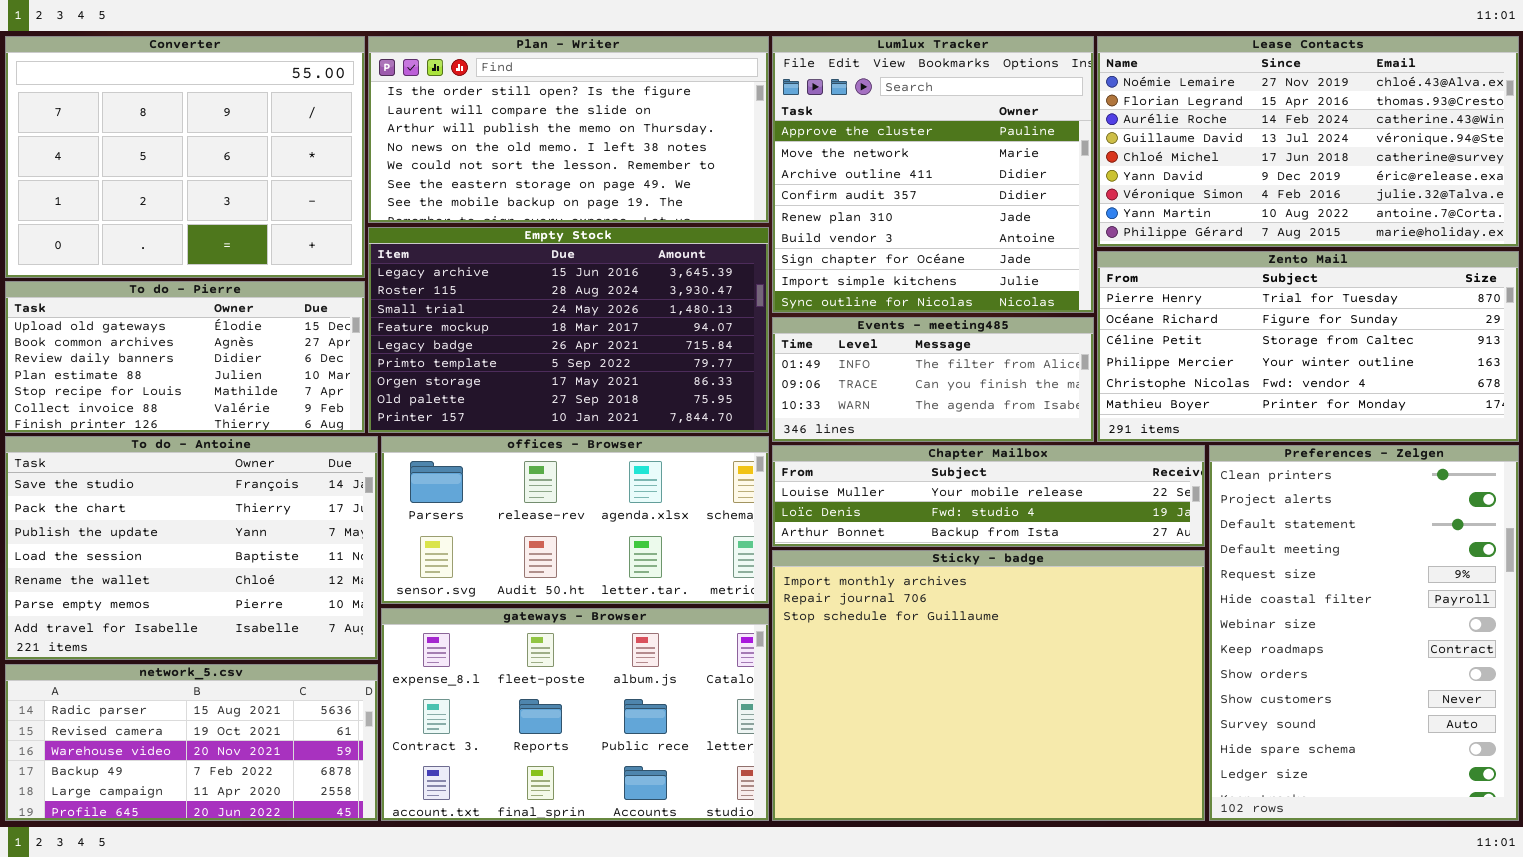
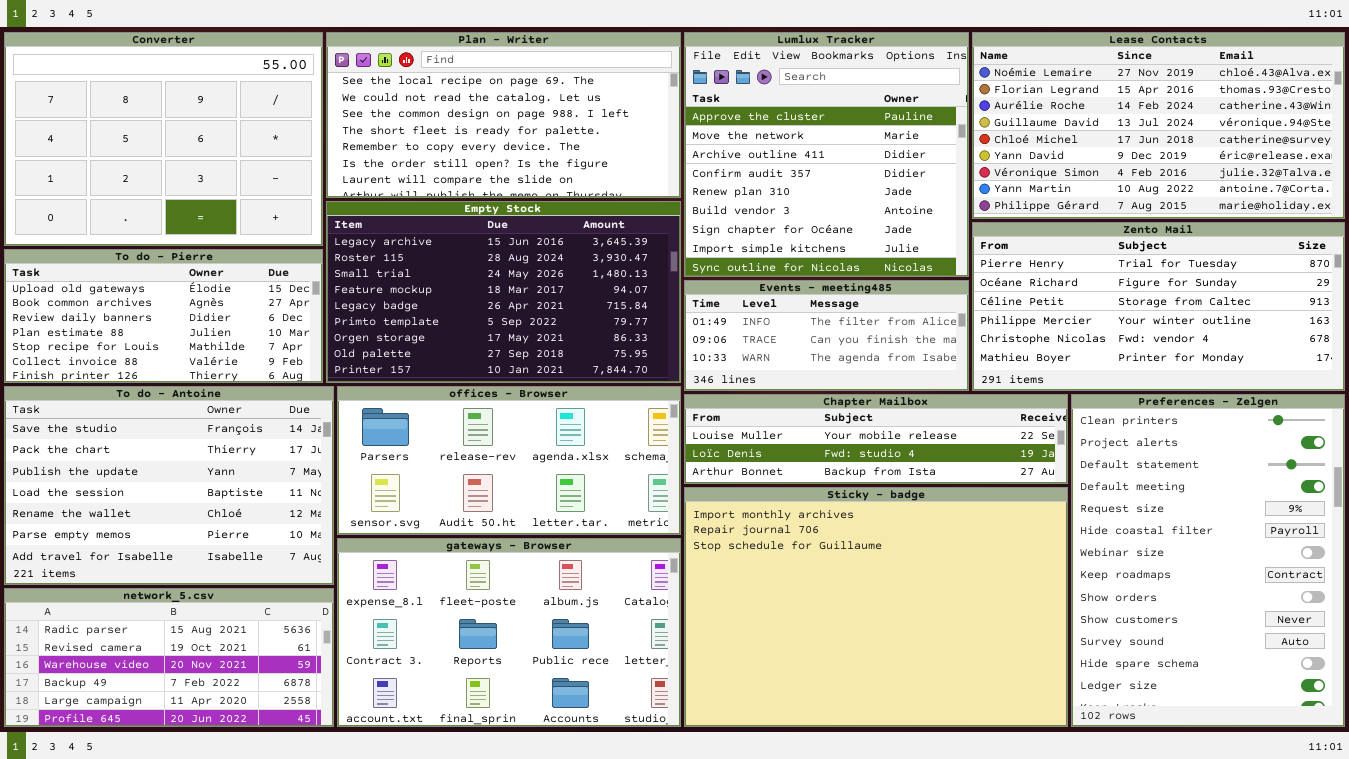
Plan - Writer: [368,36,769,223] -> [326,32,681,198], scrolled up 5 rows

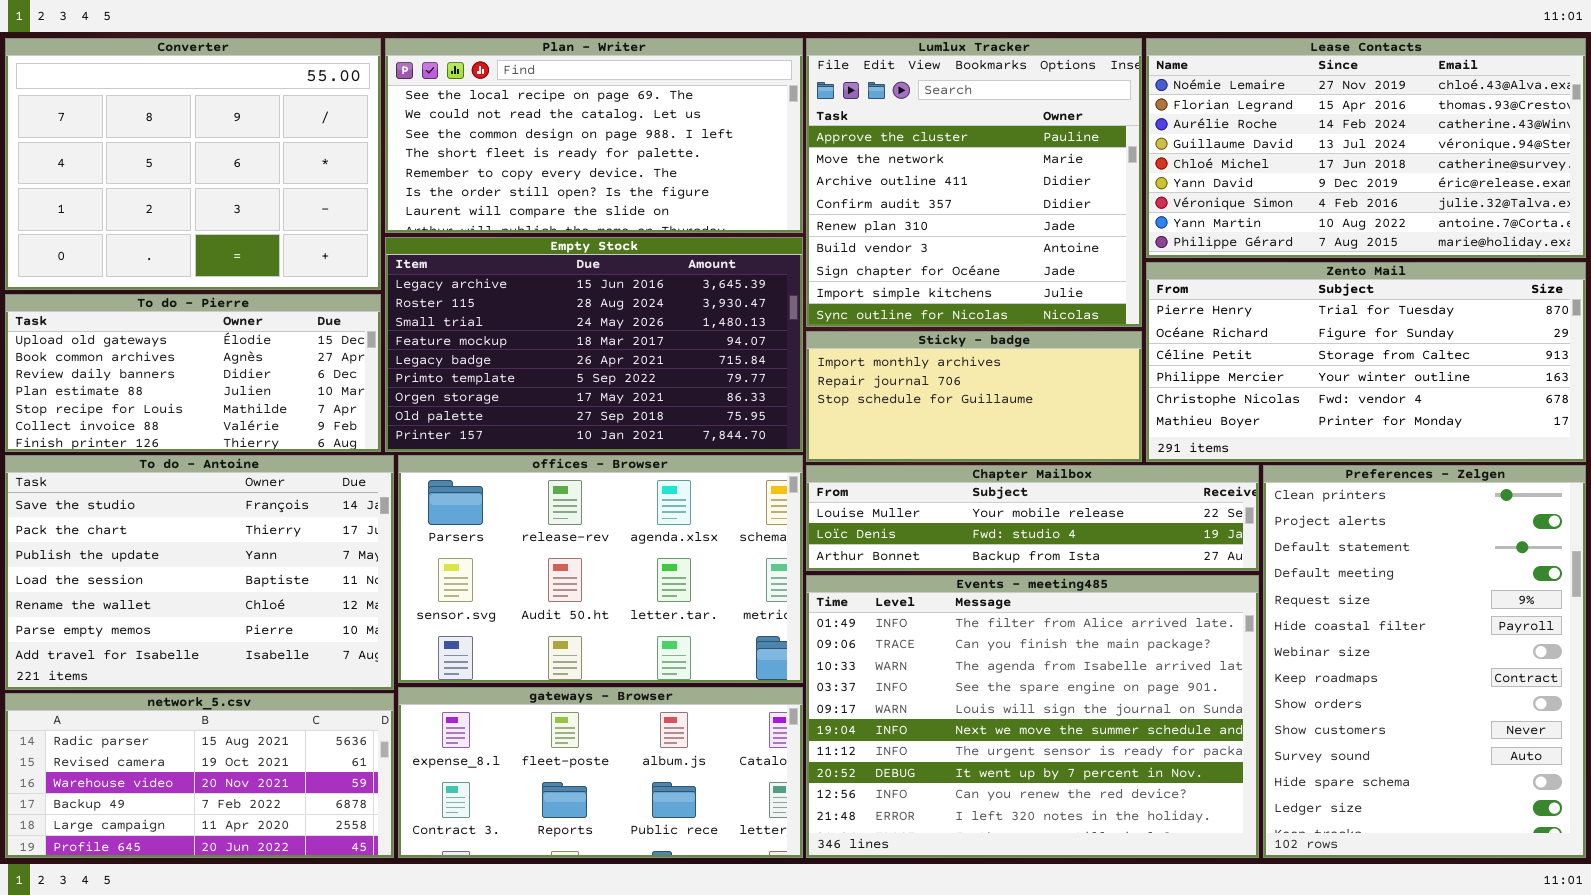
Events - meeting485: [684,280,969,391] -> [806,575,1259,858], moved, resized
offices - Browser: [337,386,681,535] -> [398,455,803,683], resized
Sticky - badge: [684,487,1068,727] -> [806,331,1142,462], moved, resized
gateways - Browser: [337,538,681,727] -> [398,687,803,858], resized

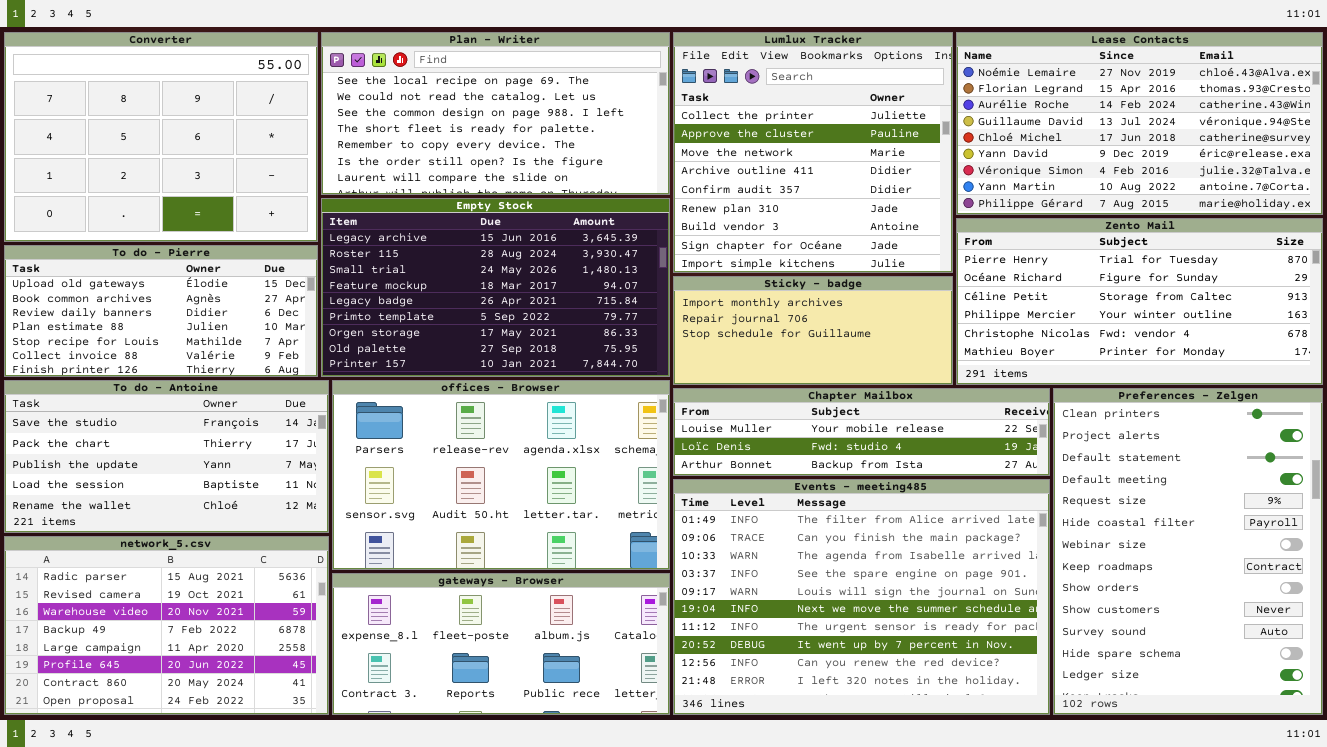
Lumlux Tracker: [806,38,1142,327] -> [673,32,953,273], scrolled up 1 row
To do - Antoine: [5,455,394,690] -> [4,380,329,533], resized
network_5.csv: [5,693,394,858] -> [4,536,329,715], resized

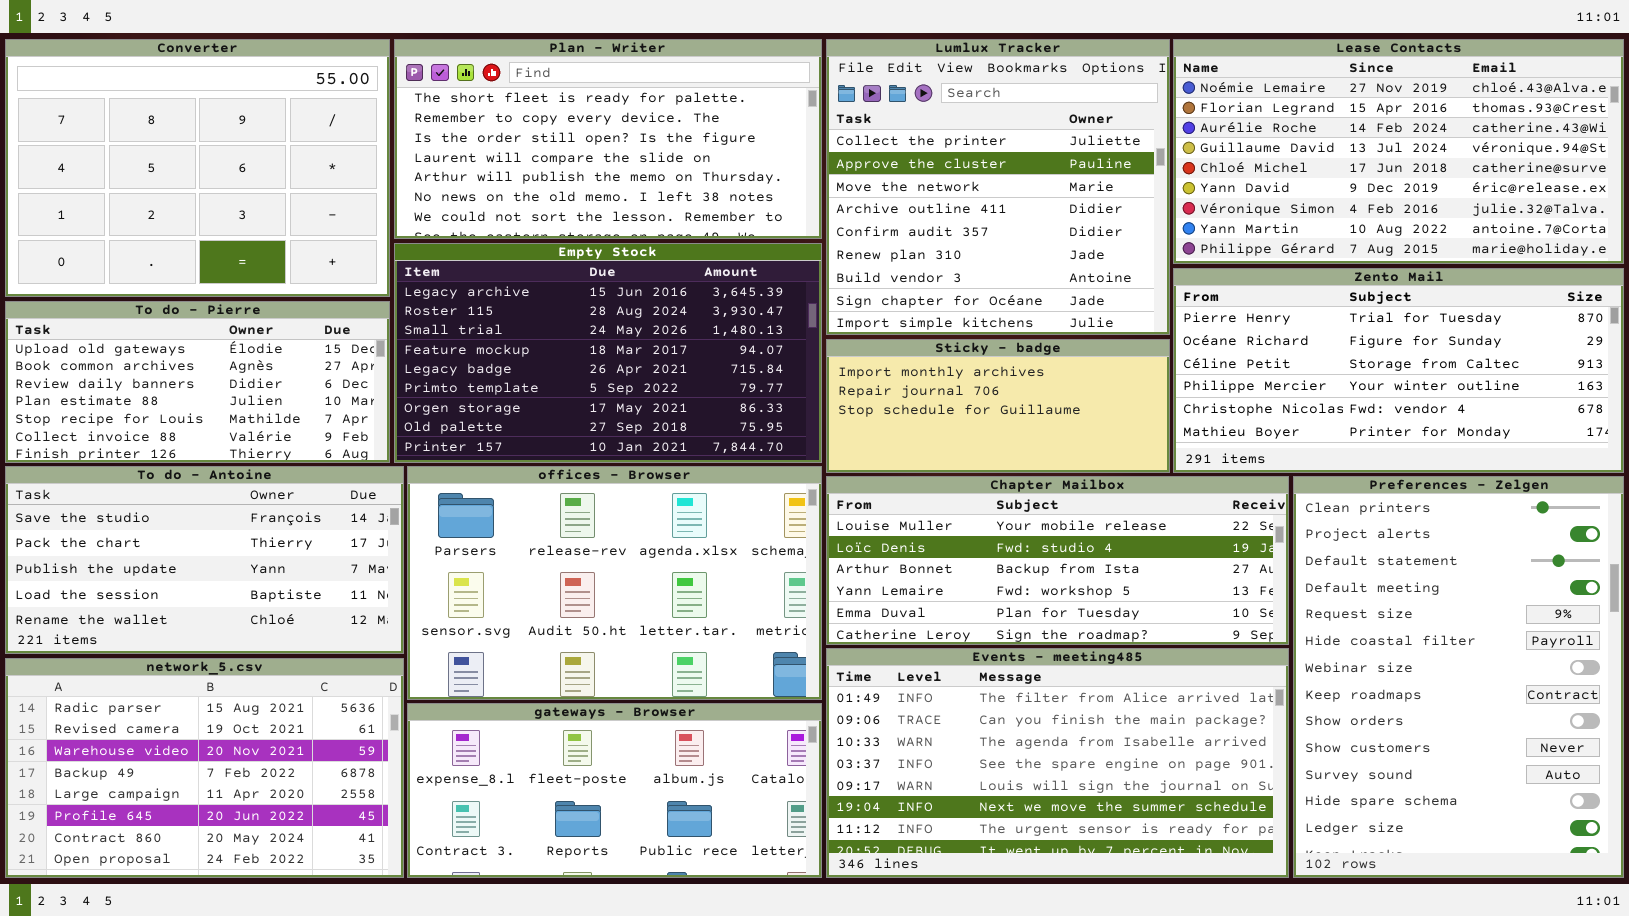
Plan - Writer: [321,32,670,195] -> [394,39,822,239], scrolled down 3 rows
Chapter Mailbox: [673,388,1050,476] -> [826,476,1289,645], resized
Events - meeting485: [673,479,1050,715] -> [826,648,1289,878], resized

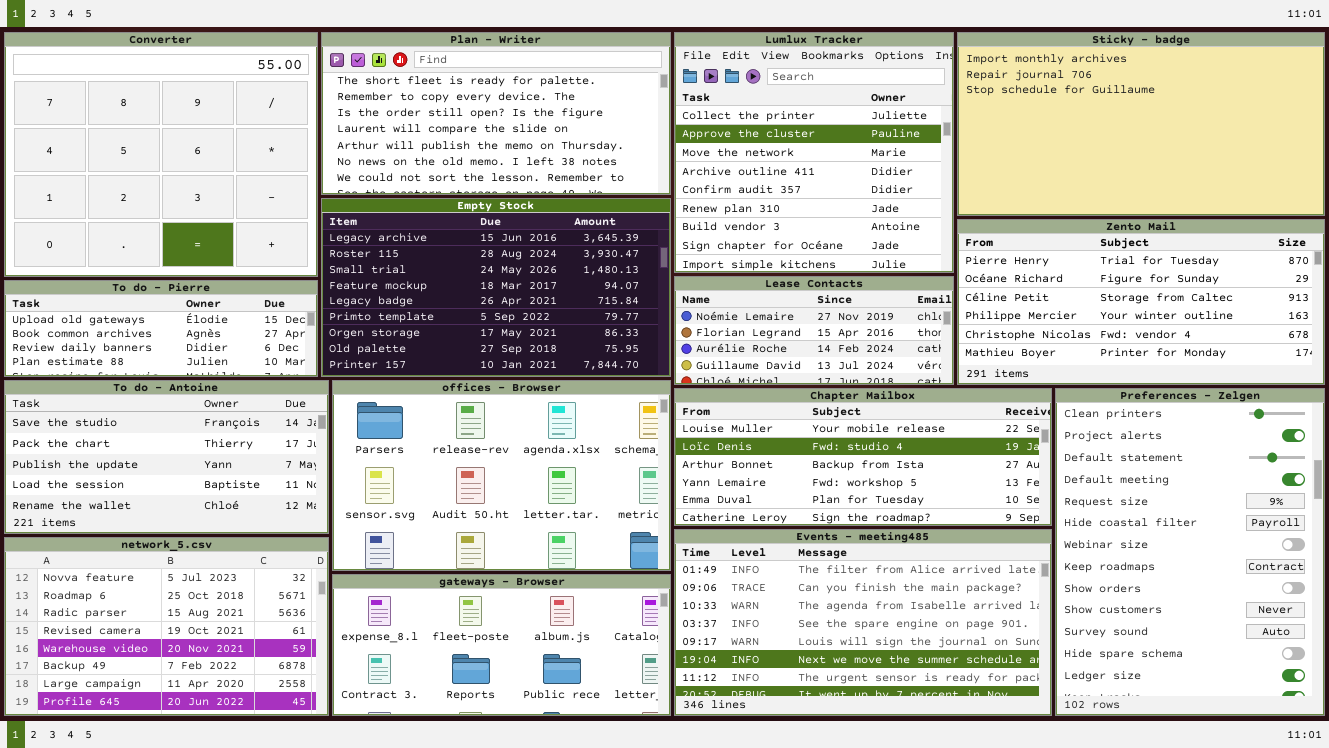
Converter: [5,39,390,297] -> [4,32,318,277], resized
Lease Contacts: [1173,39,1624,264] -> [674,276,954,385], moved, resized
To do - Pierre: [5,301,390,463] -> [4,280,318,377], resized
Sticky - badge: [826,339,1170,473] -> [957,32,1325,216], moved, resized
network_5.csv: [5,658,404,878] -> [4,537,329,716], scrolled up 2 rows

